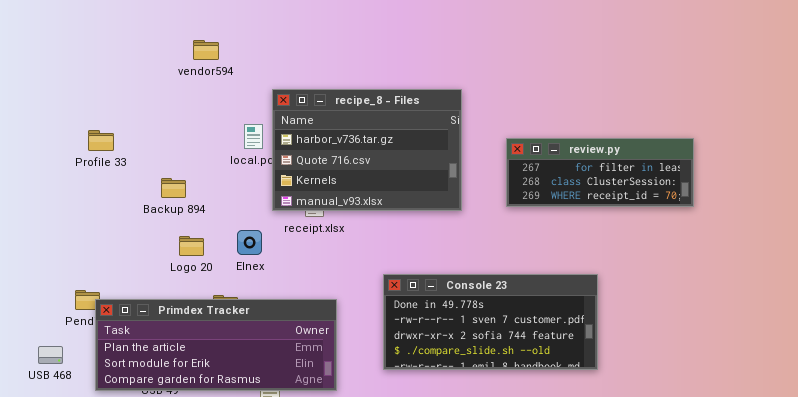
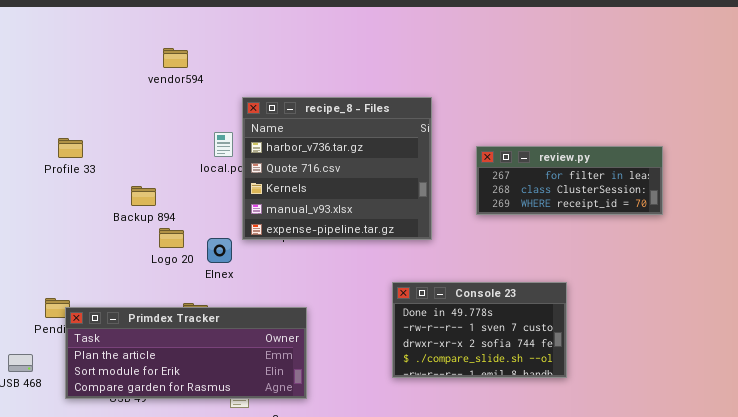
recipe_8 - Files: [272,89,462,211] -> [242,97,432,240], resized
Logo 20: [179,236,204,256] -> [159,228,184,248], moved
Console 23: [383,274,598,370] -> [392,282,567,378], resized

